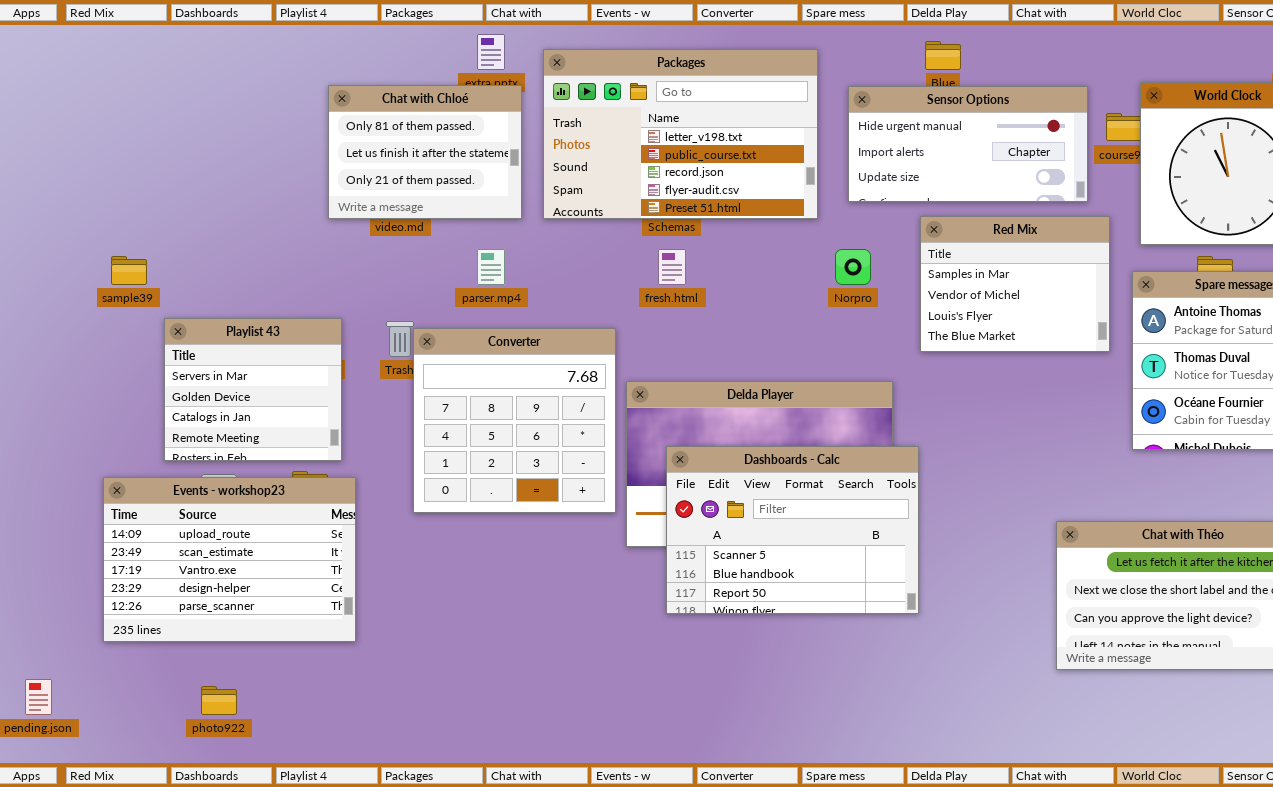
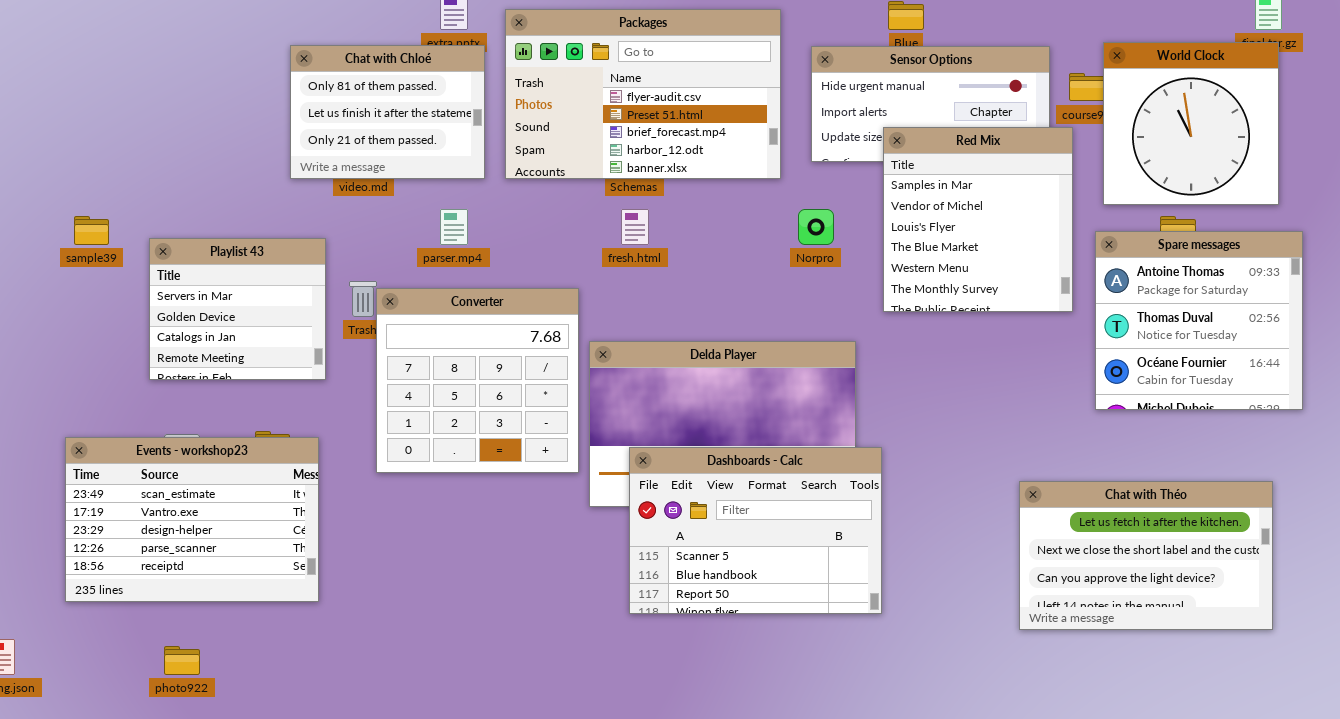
Packages: [543,49,818,219] -> [505,9,781,179], scrolled down 3 rows
Red Mix: [920,216,1110,352] -> [883,127,1073,312], resized
Playlist 43: [164,318,342,461] -> [149,238,326,380], moved
Dashboards - Calc: [666,446,919,614] -> [629,447,882,614], moved
Events - workshop23: [103,477,356,642] -> [65,437,319,602], scrolled down 1 row

